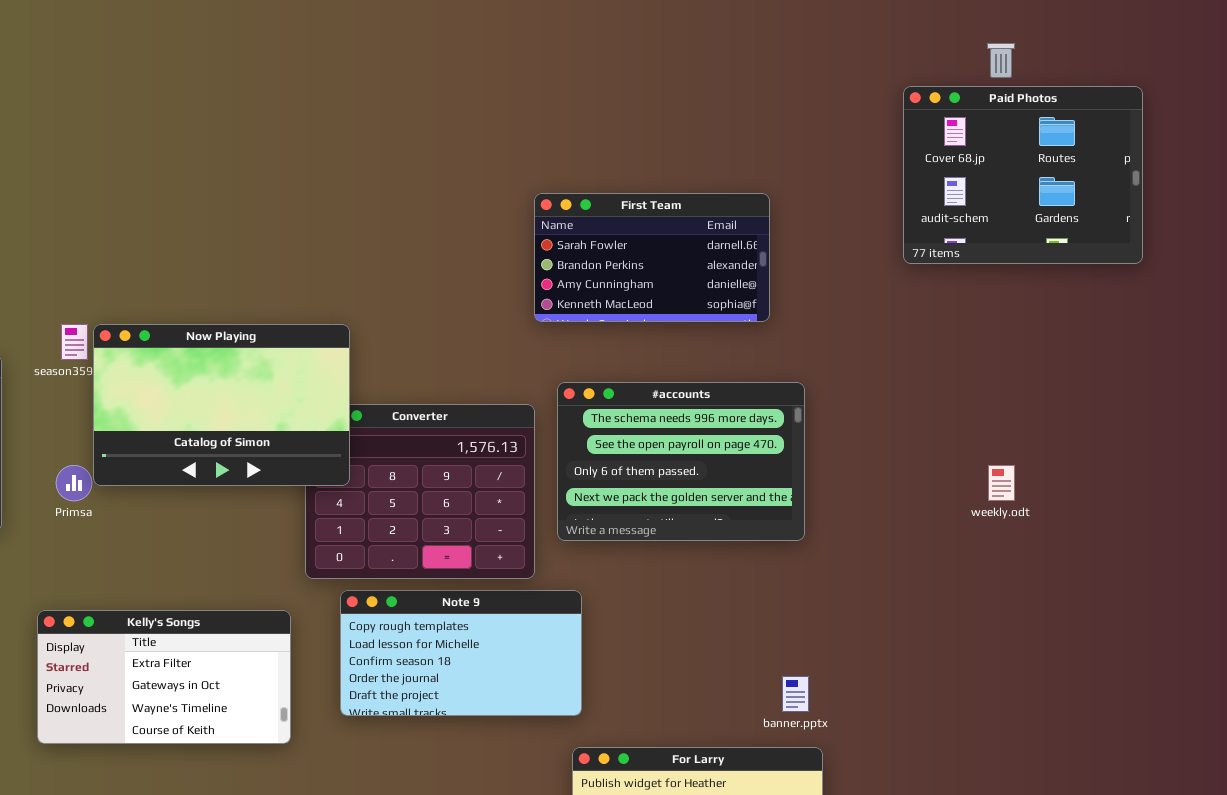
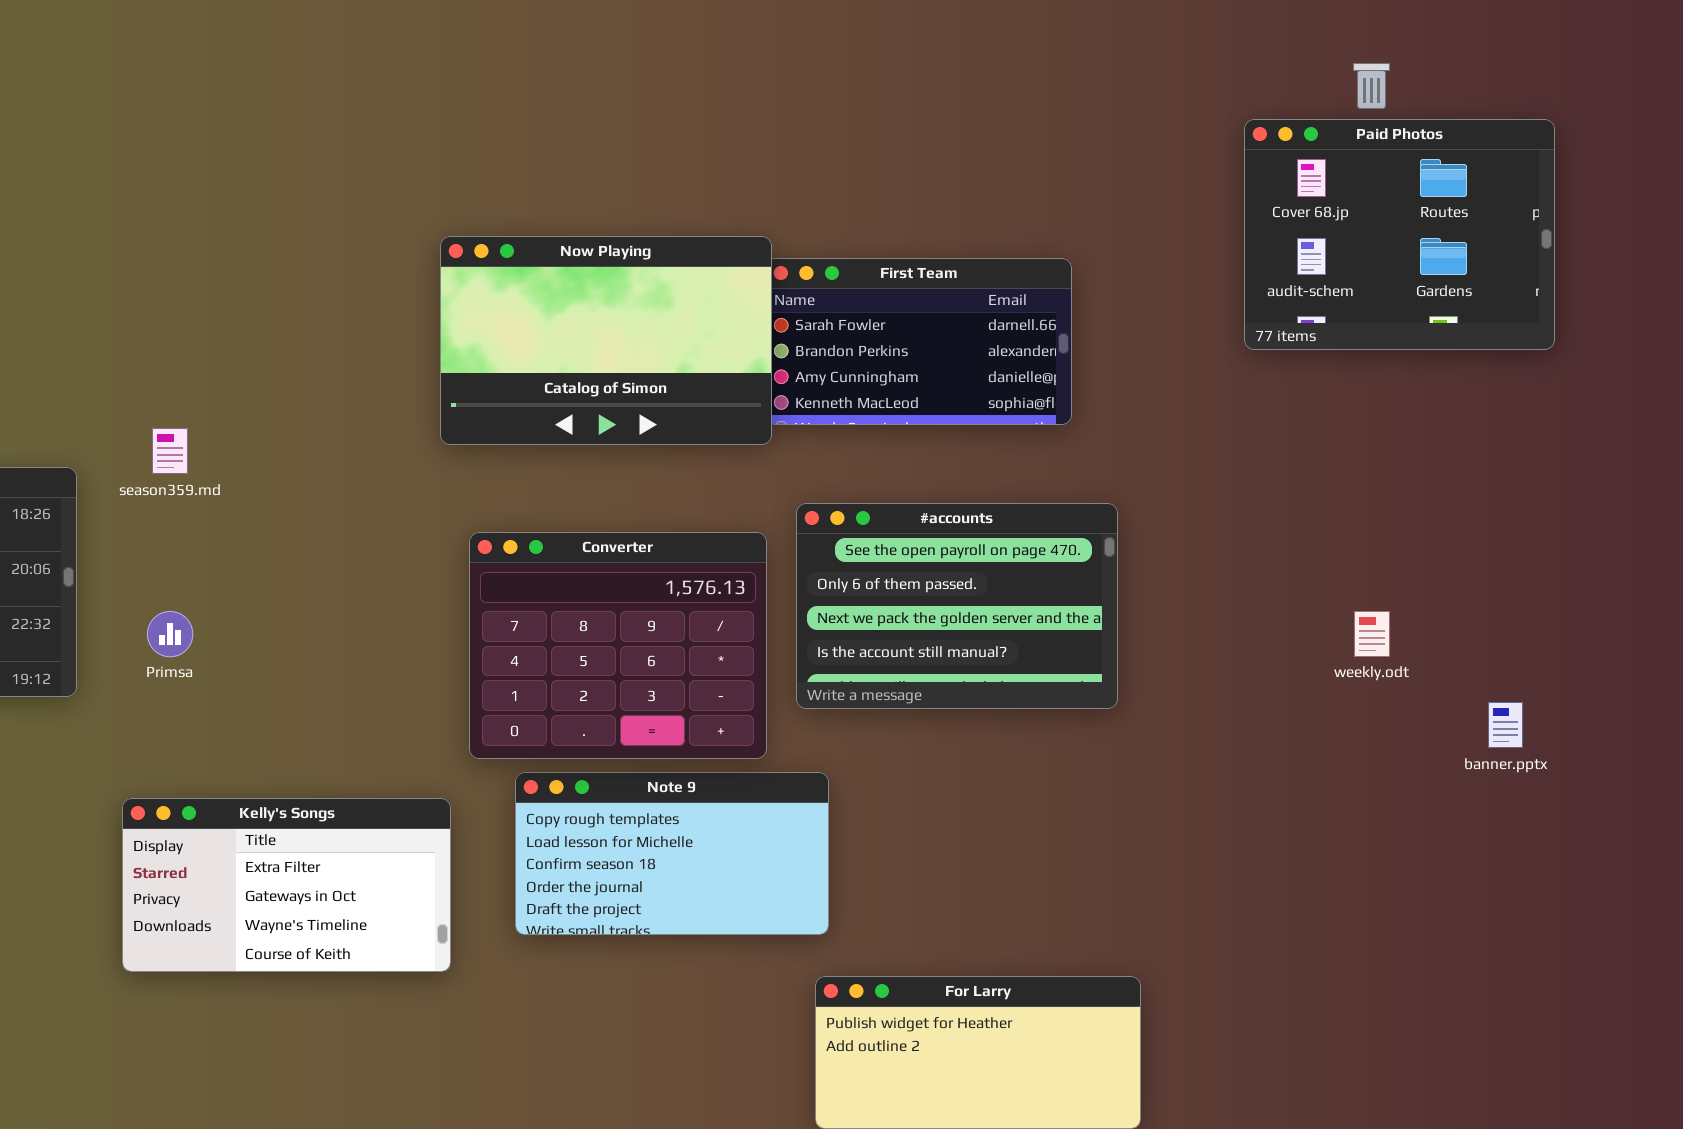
Now Playing: [93,324,350,486] -> [440,236,772,445], moved
#accounts: [557,382,805,541] -> [796,503,1118,709], scrolled down 1 row
banner.pptx: [782,676,809,712] -> [1488,702,1523,748], moved

